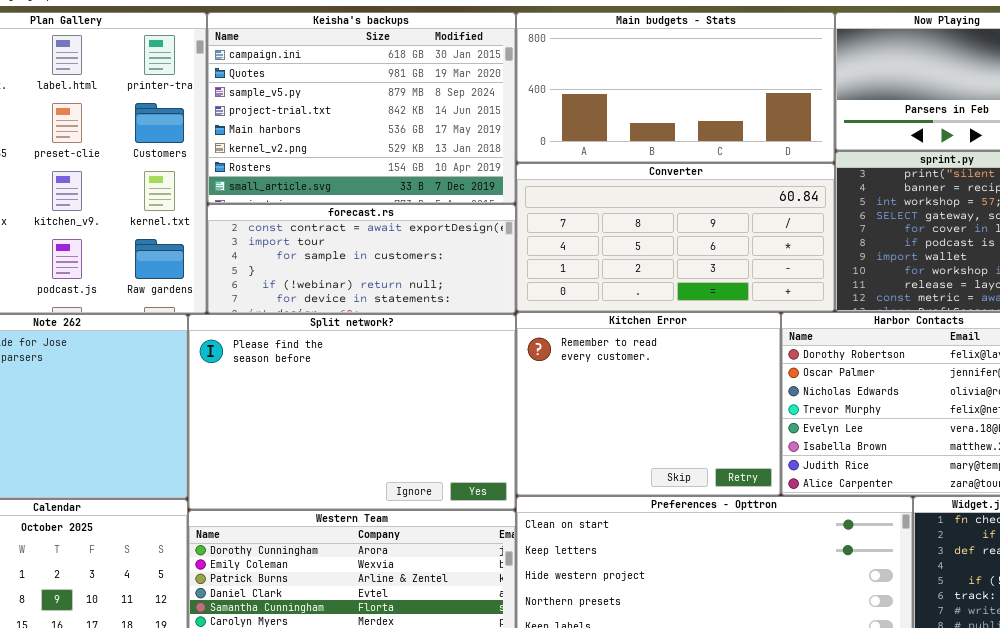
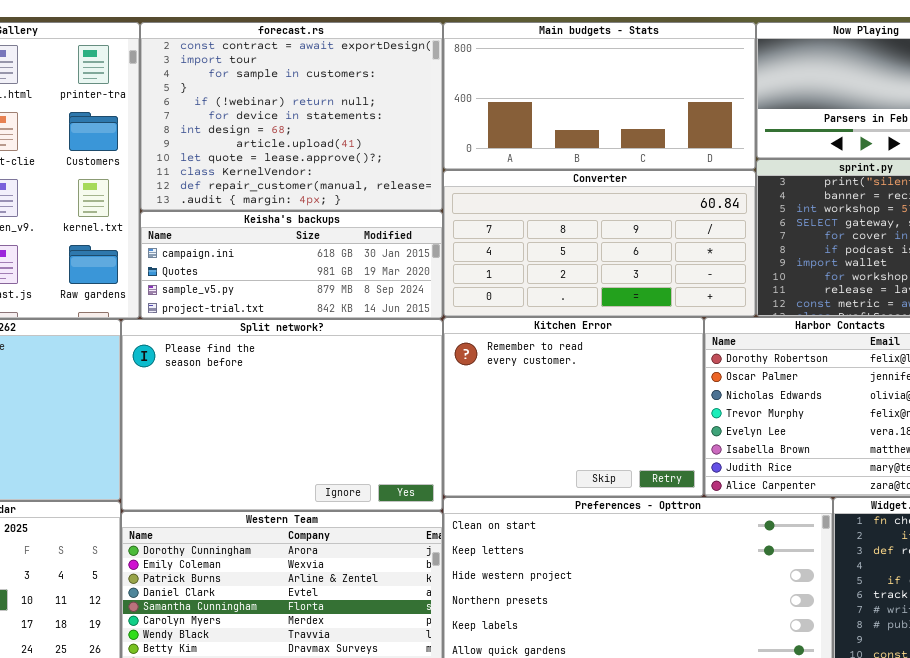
Keisha's backups: [207,12,516,204] -> [140,211,443,319], moved, resized
forecast.rs: [207,204,516,314] -> [140,22,443,211], moved, resized

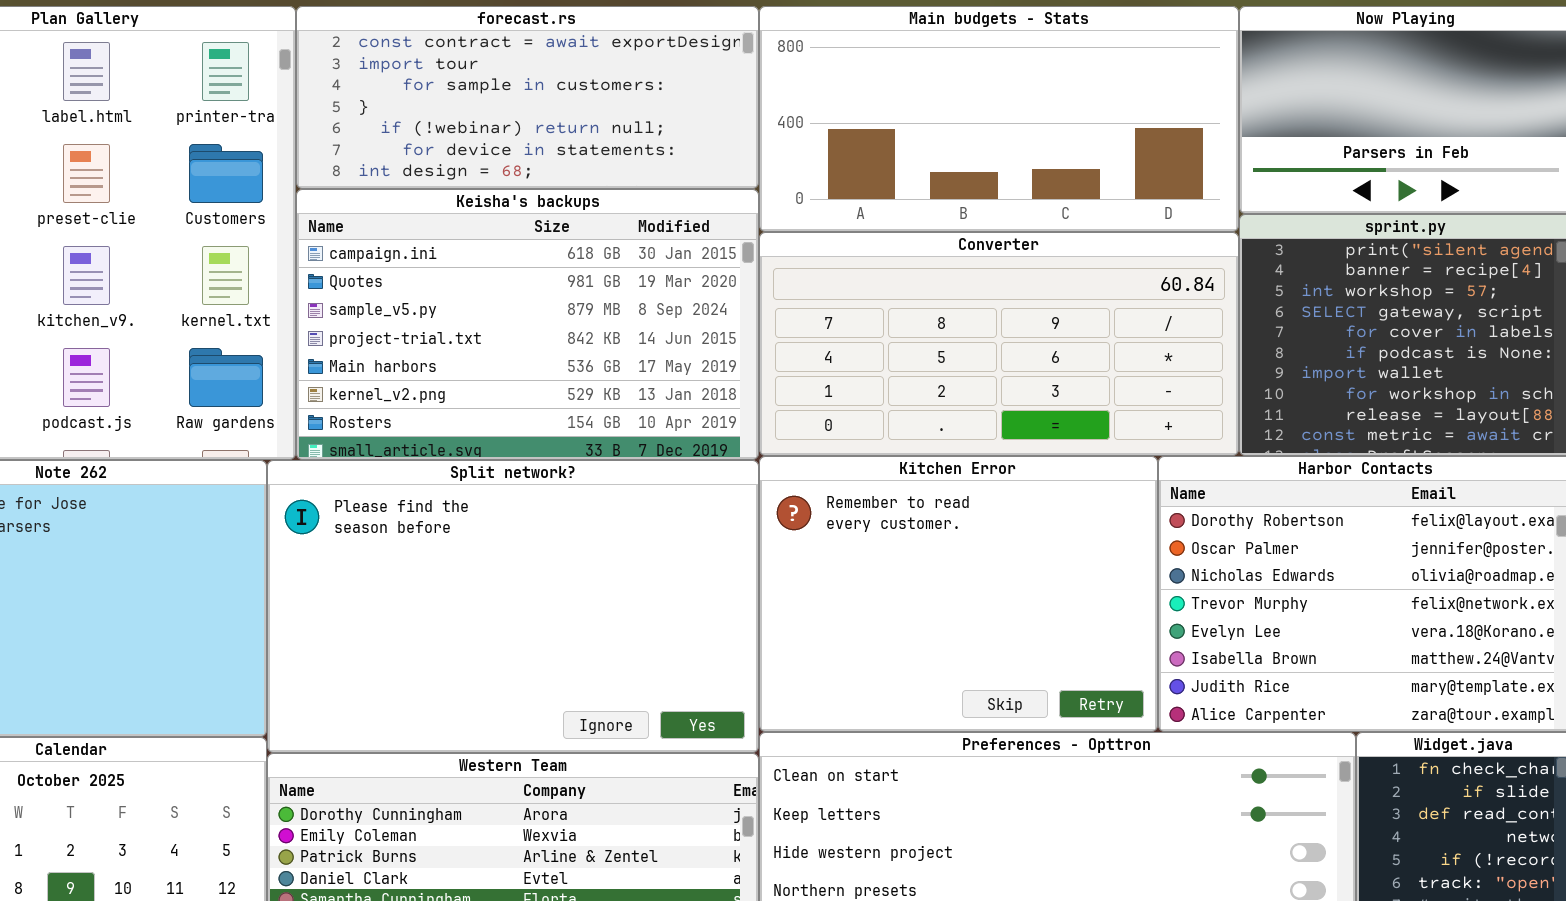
forecast.rs: [140,22,443,211] -> [296,6,759,189], resized
Keisha's backups: [140,211,443,319] -> [296,189,759,460], resized

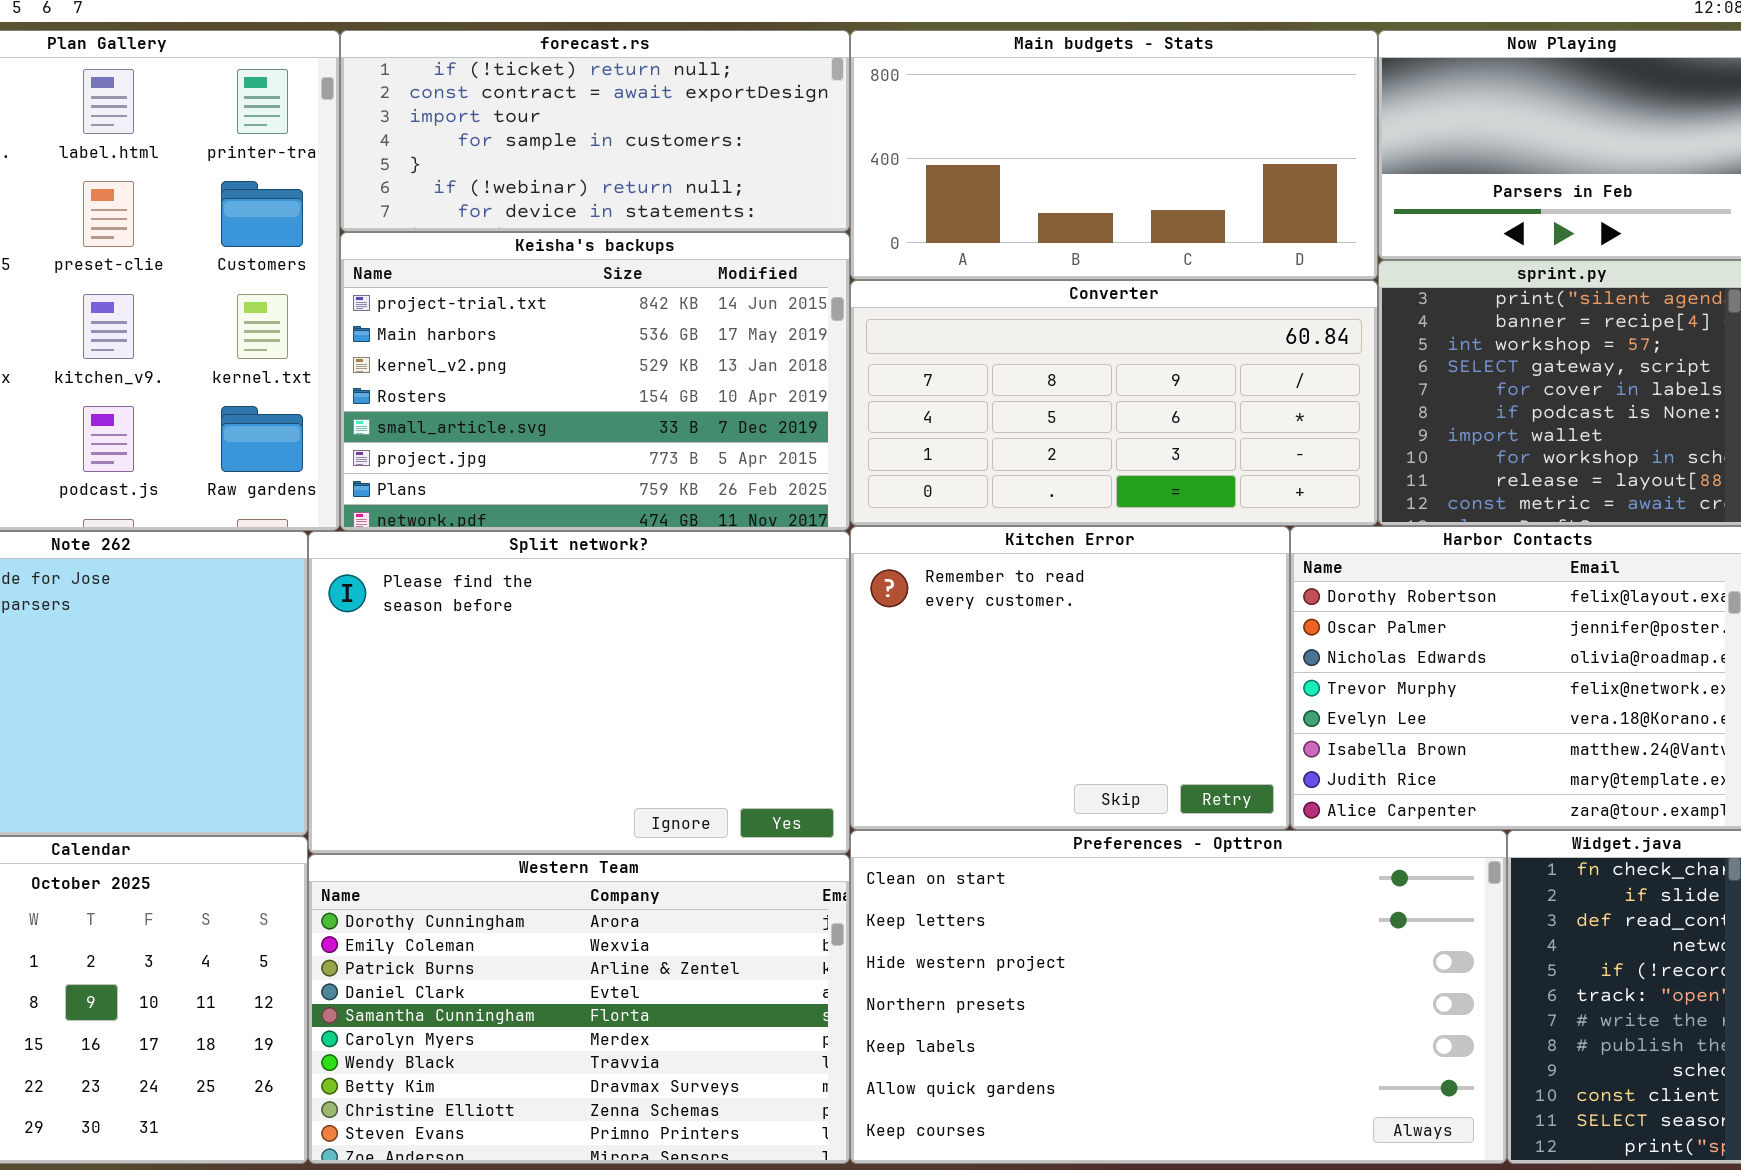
forecast.rs: [296,6,759,189] -> [340,30,850,232], scrolled up 1 row
Keisha's backups: [296,189,759,460] -> [340,232,850,531], scrolled down 3 rows

